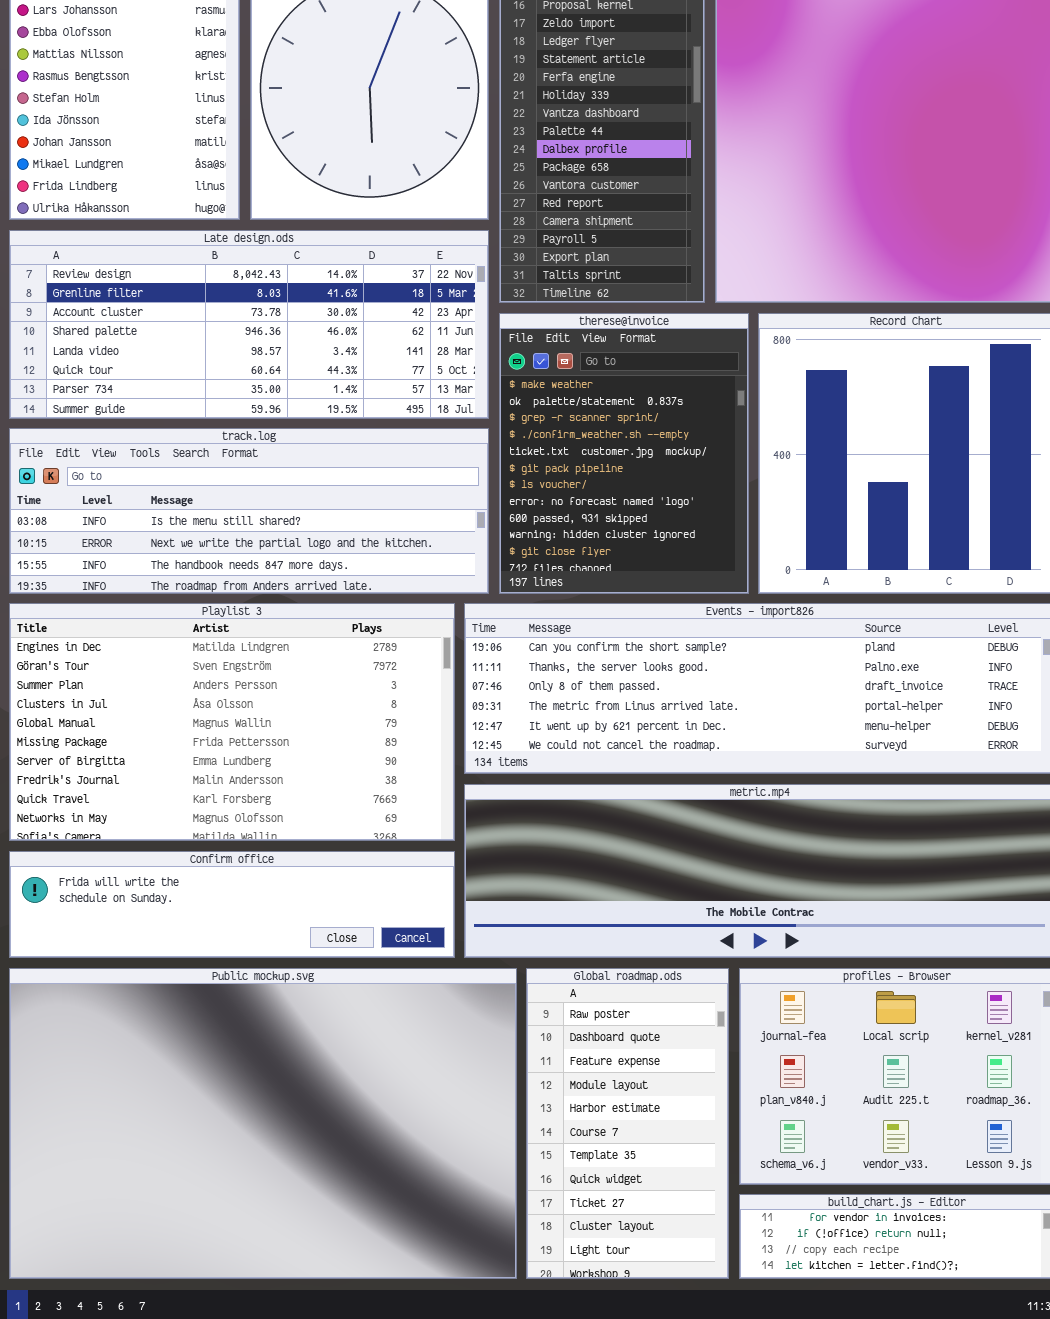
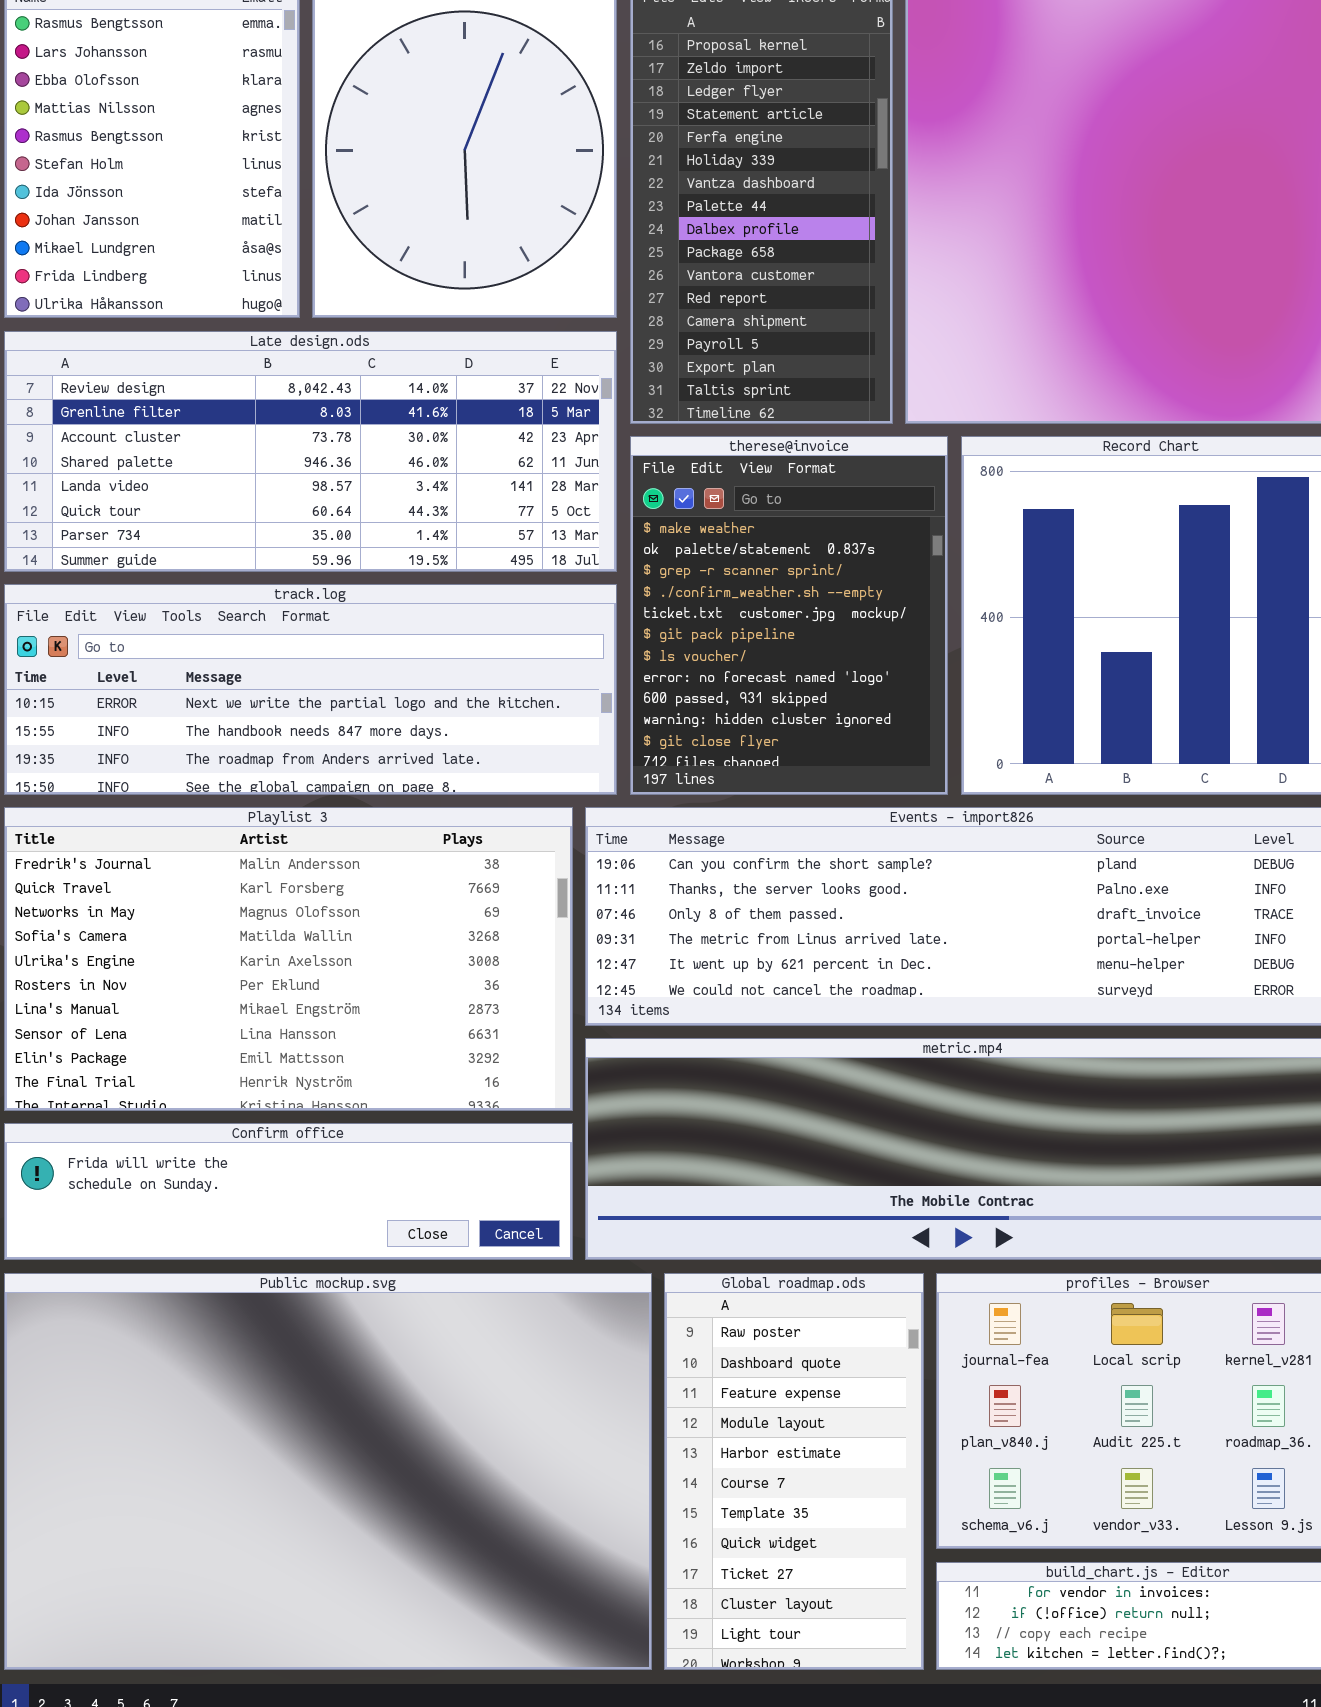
track.log: [9,428,489,594] -> [4,584,617,795], scrolled down 1 row
Playlist 3: [9,603,455,841] -> [4,807,573,1111], scrolled down 7 rows

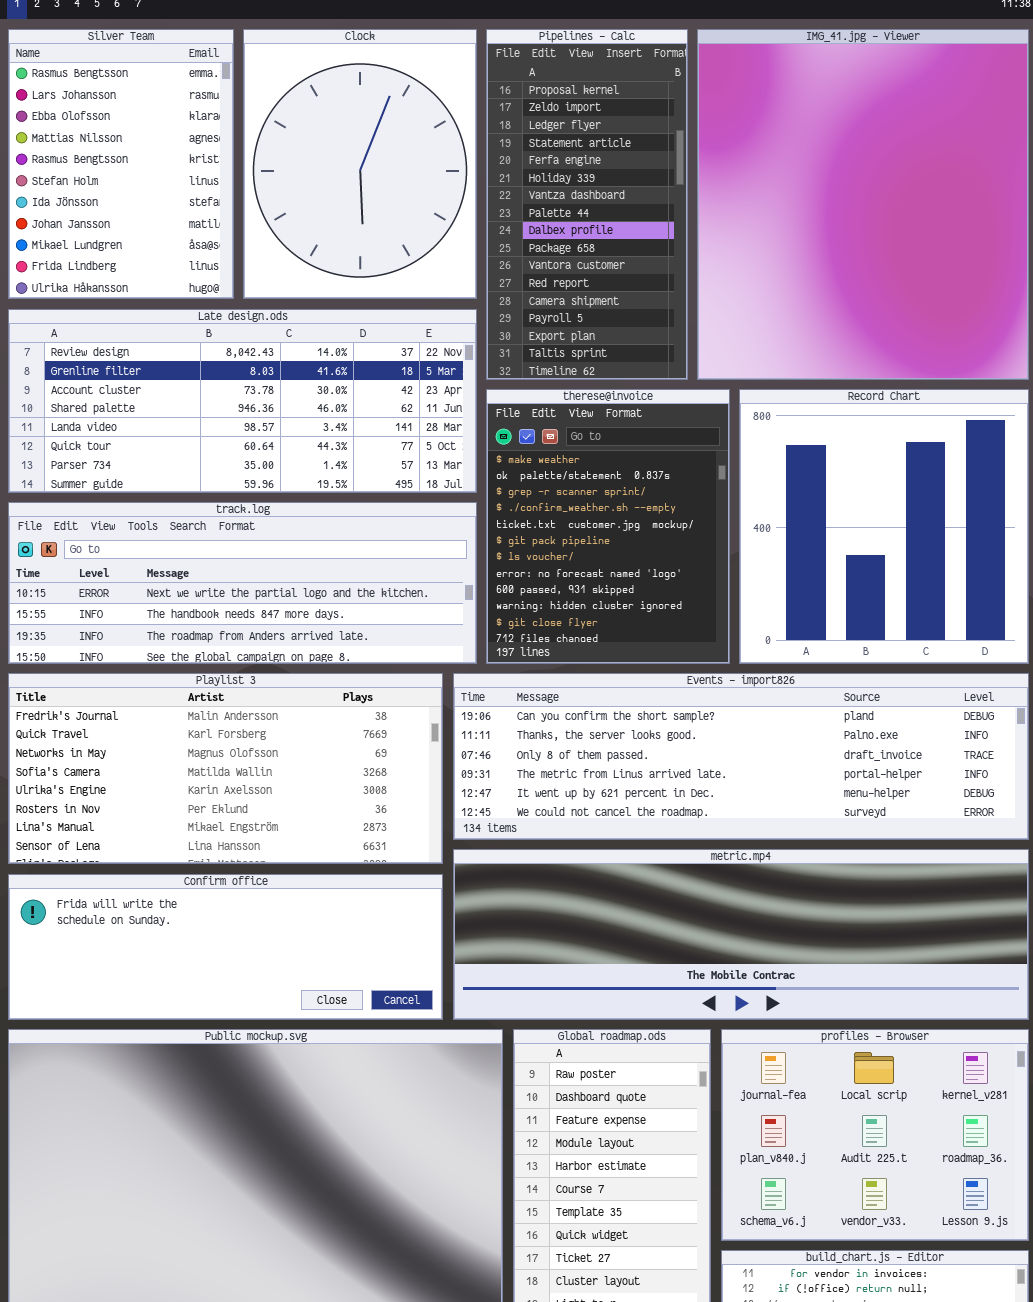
Playlist 3: [4,807,573,1111] -> [8,673,443,864], resized
Confirm office: [4,1123,573,1260] -> [8,874,443,1020], resized

